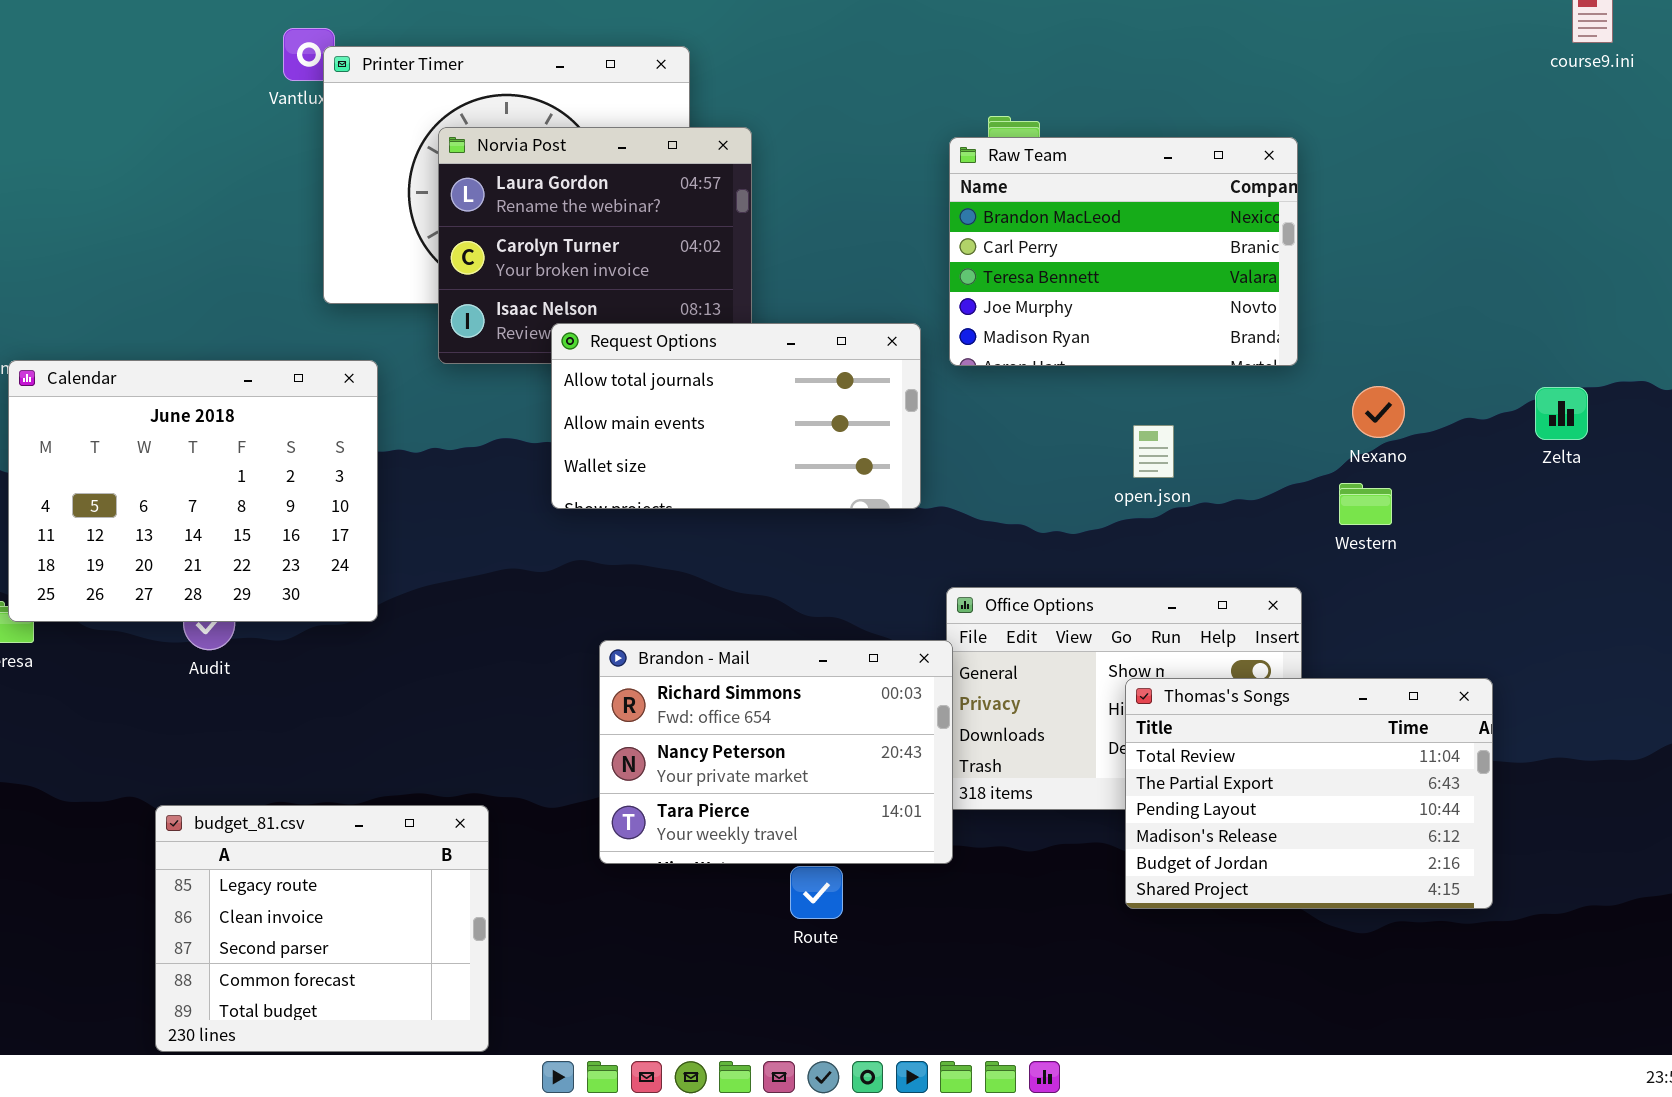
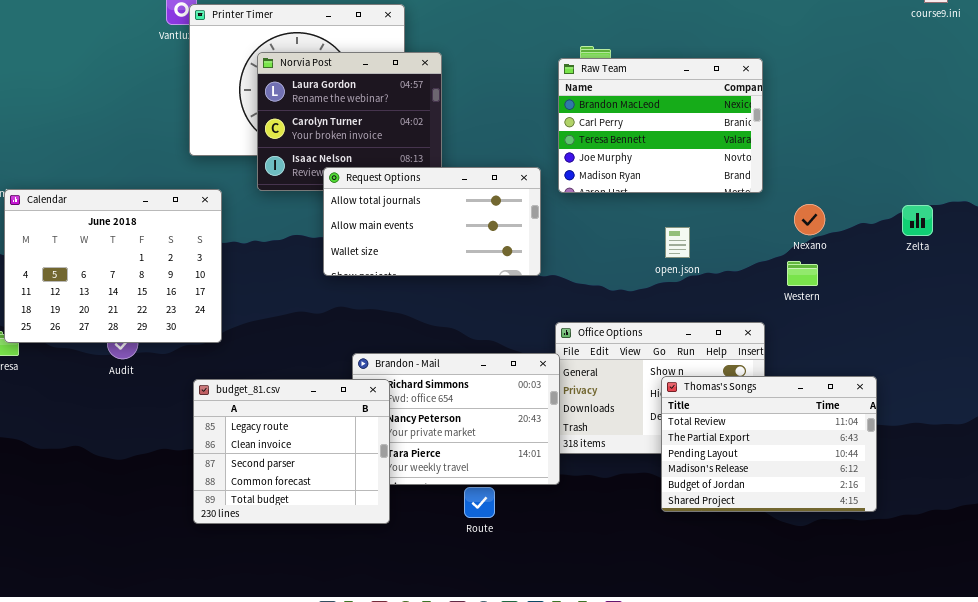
budget_81.csv: [155,805,489,1052] -> [193,379,390,524], moved

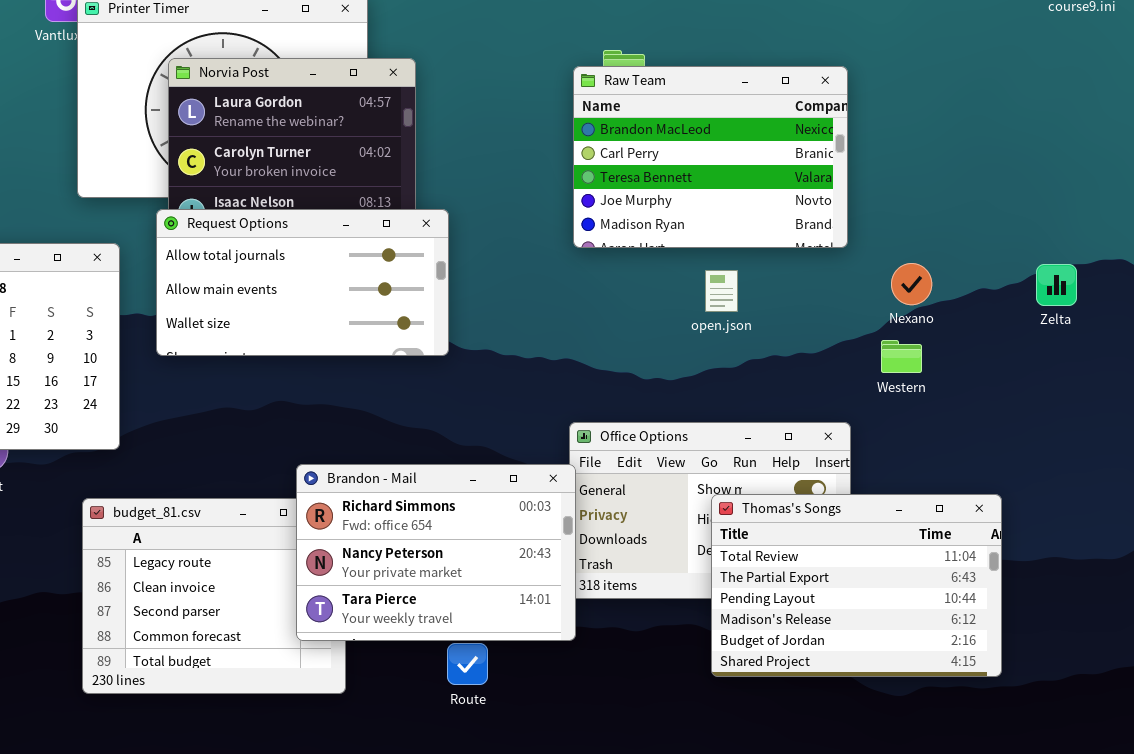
Request Options: [323,167,541,276] -> [156,209,449,356], moved
open.json: [665,227,690,258] -> [705,270,738,312], moved
Brandon - Mail: [352,353,560,485] -> [296,464,576,641], raised

